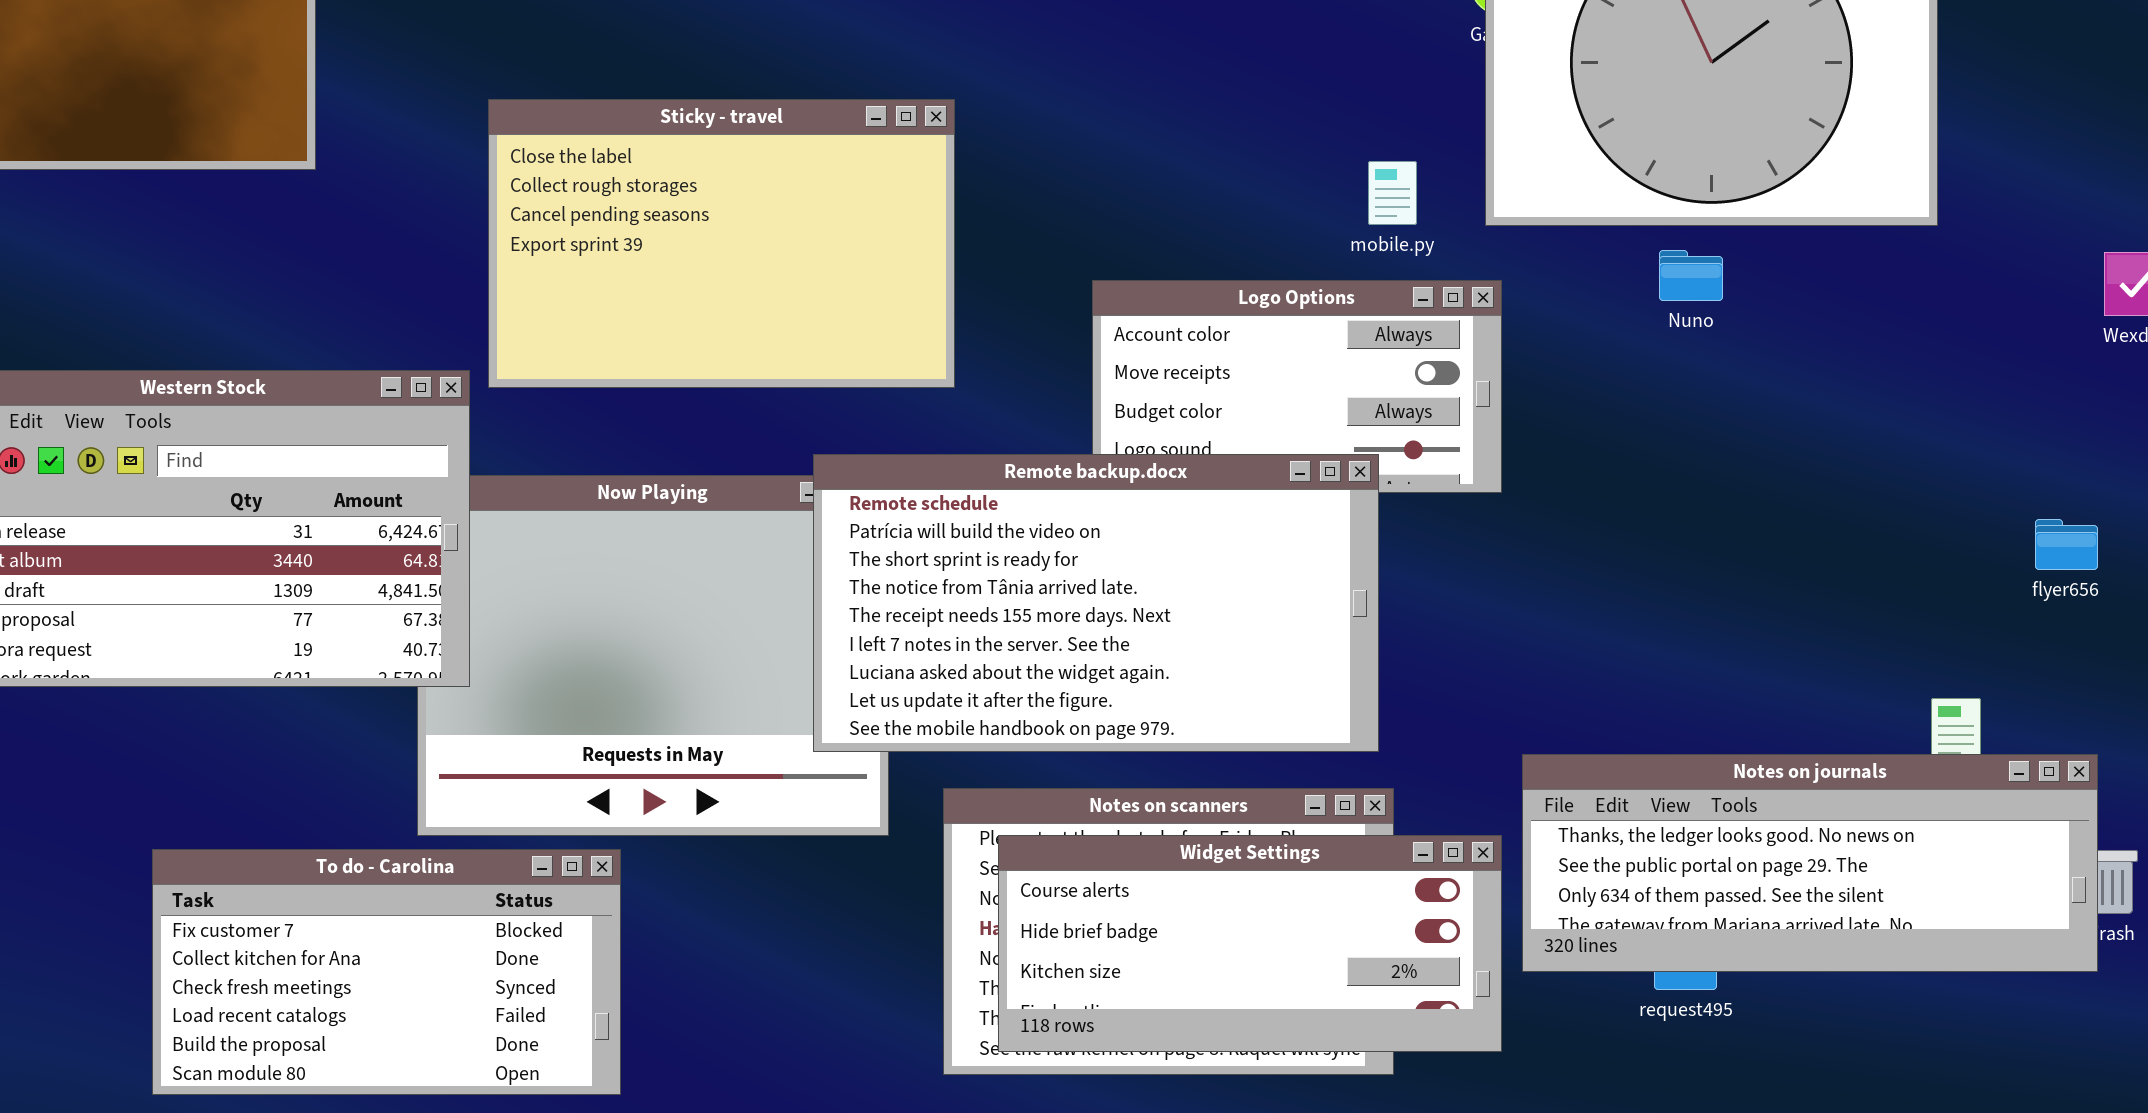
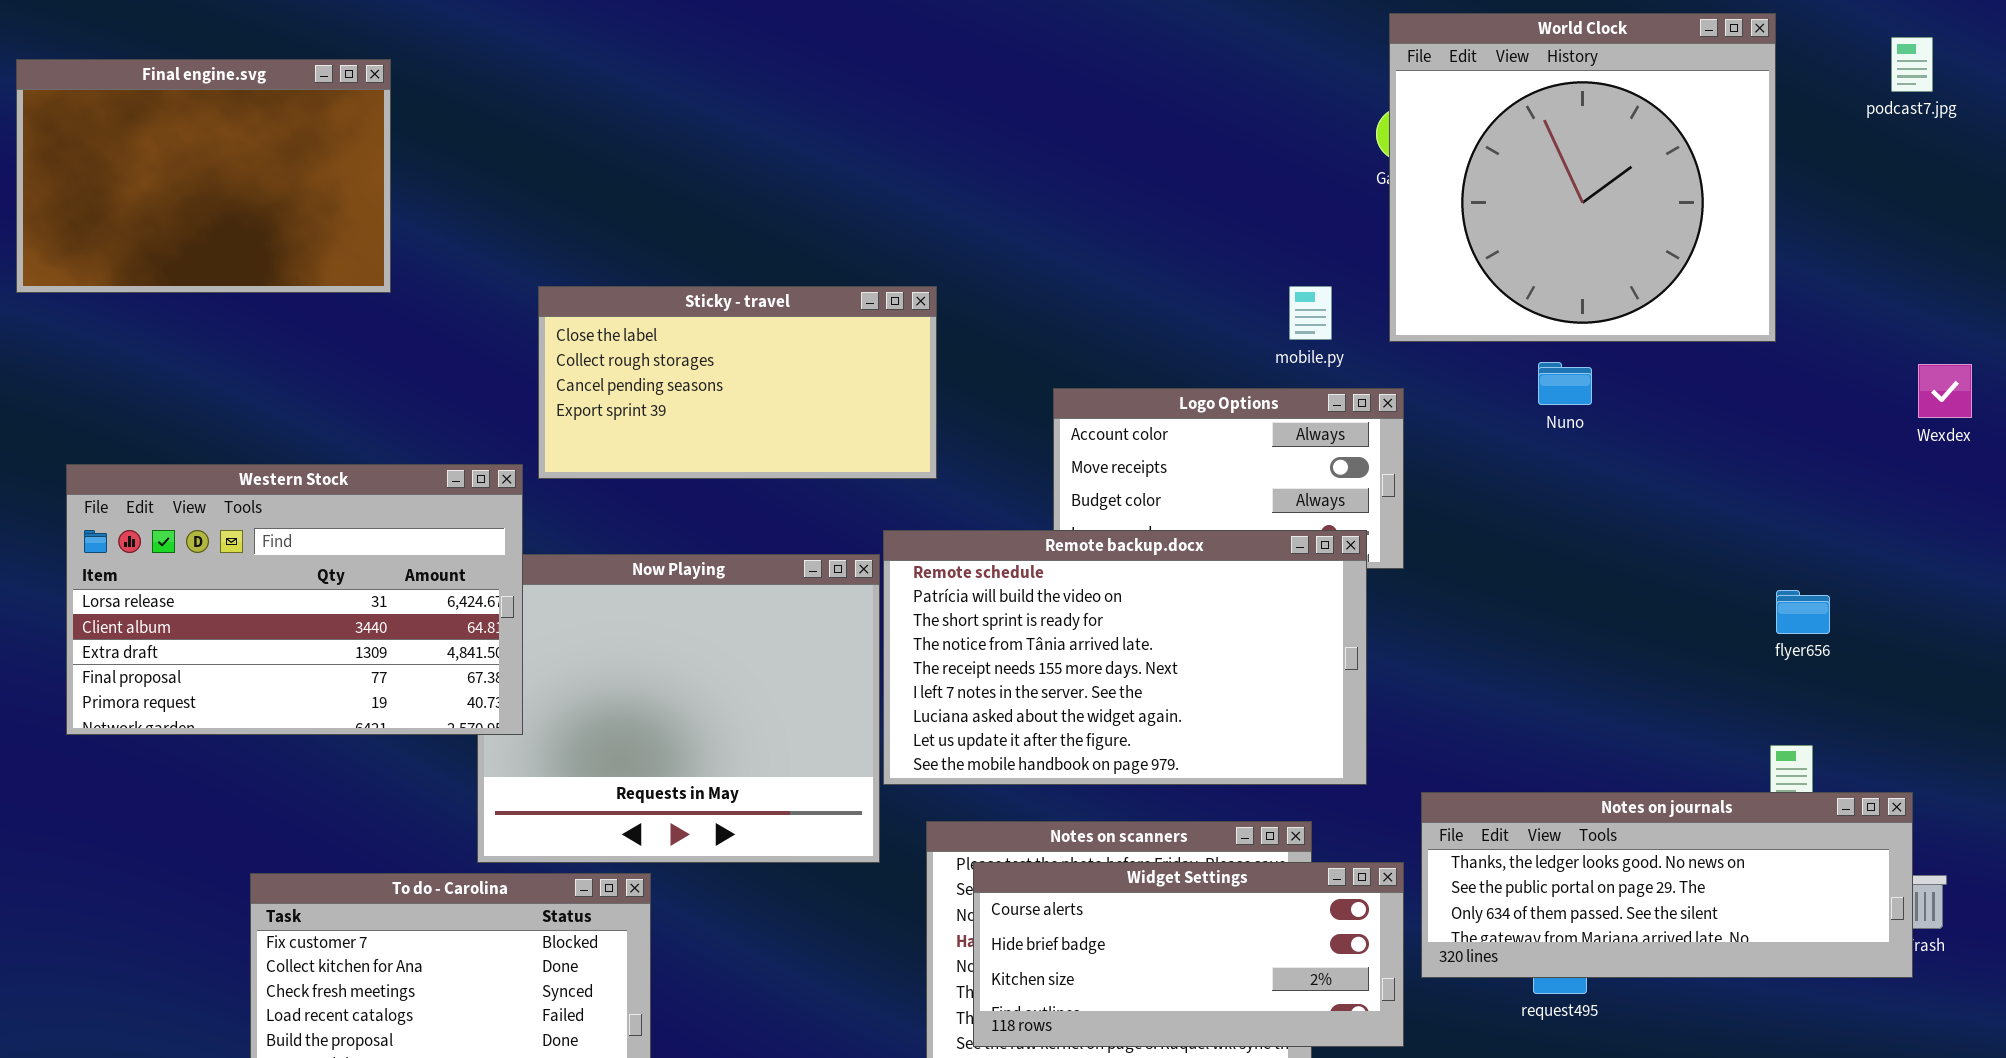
Sticky - travel: [488,99,955,388] -> [538,286,937,479], resized
Remote backup.docx: [813,454,1379,752] -> [883,530,1367,785], moved
flyer656: [2035,519,2098,570] -> [1776,590,1830,634], moved

